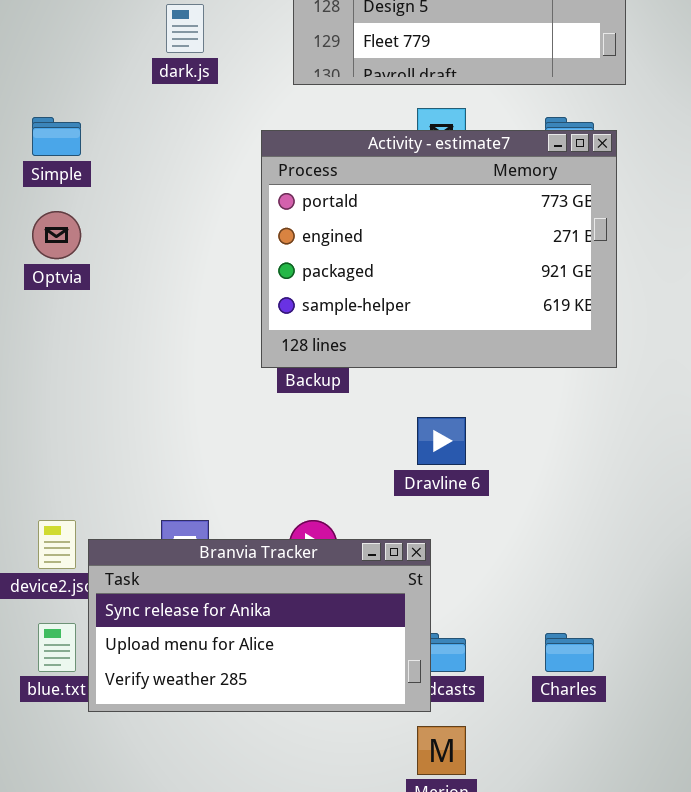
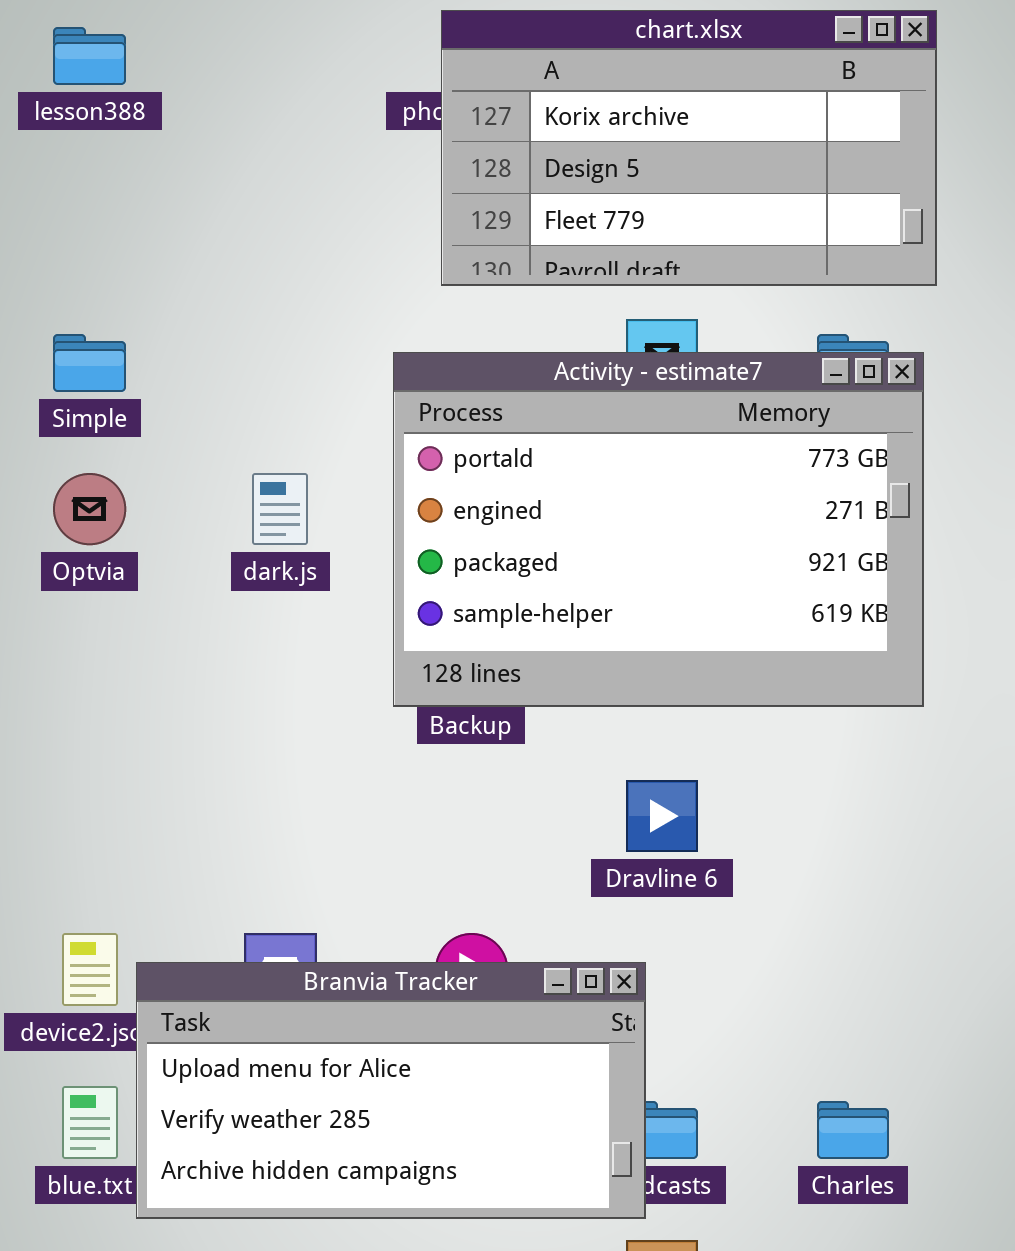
dark.js: [166,4,204,53] -> [252,473,308,545], moved
Branvia Tracker: [88,539,431,712] -> [136,962,646,1219], scrolled down 1 row

